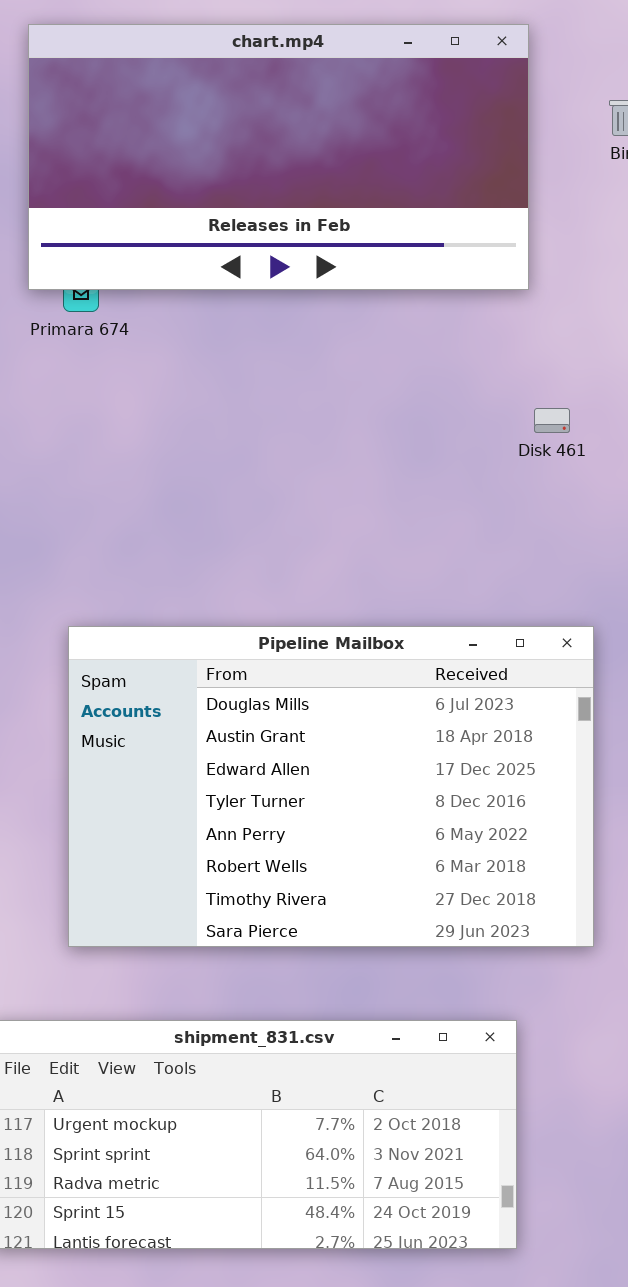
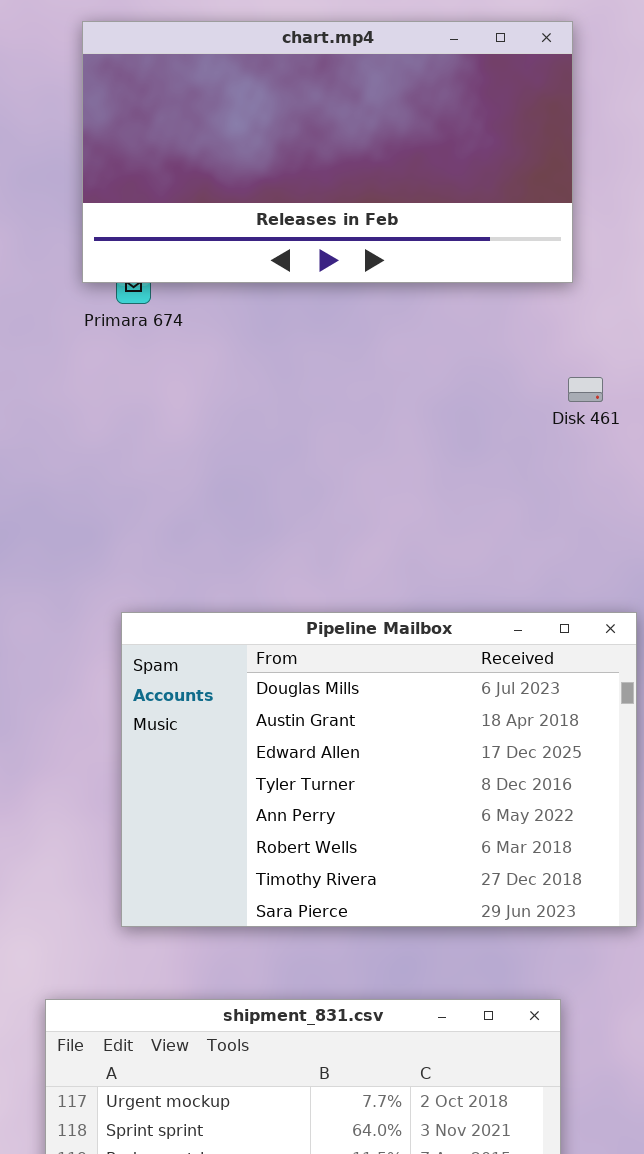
Disk 461: [534,408,570,433] -> [568,377,603,402], moved

